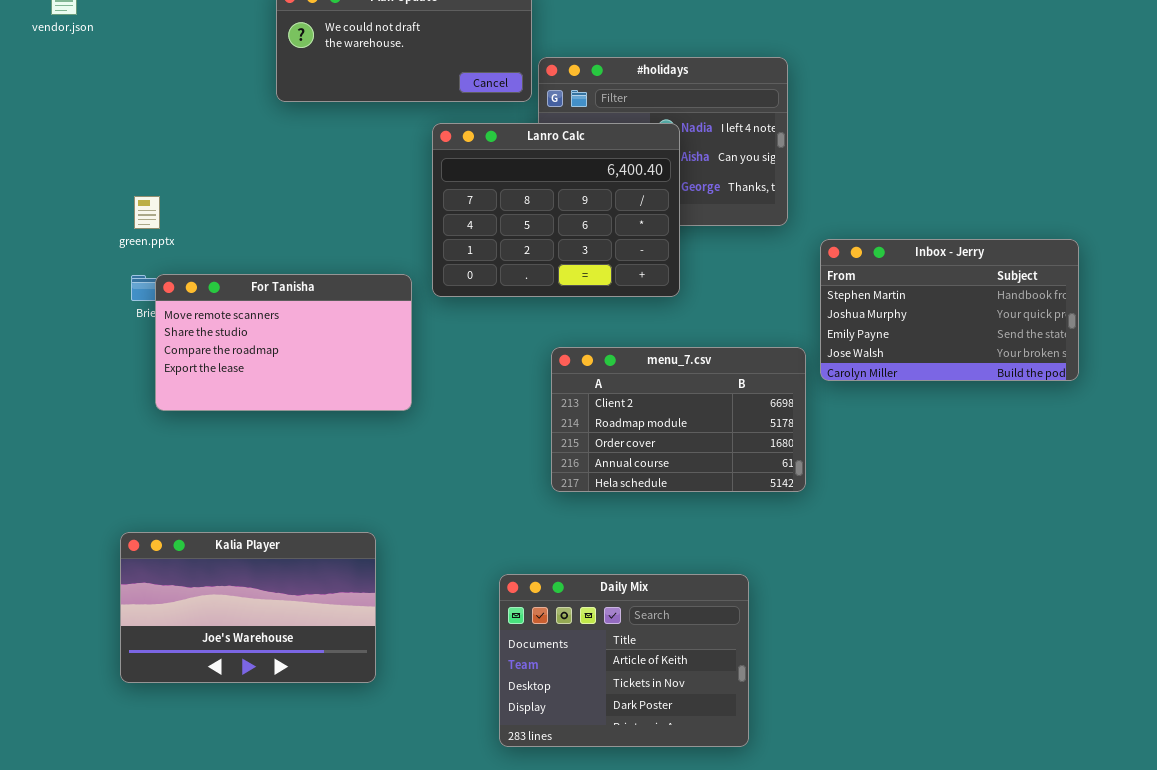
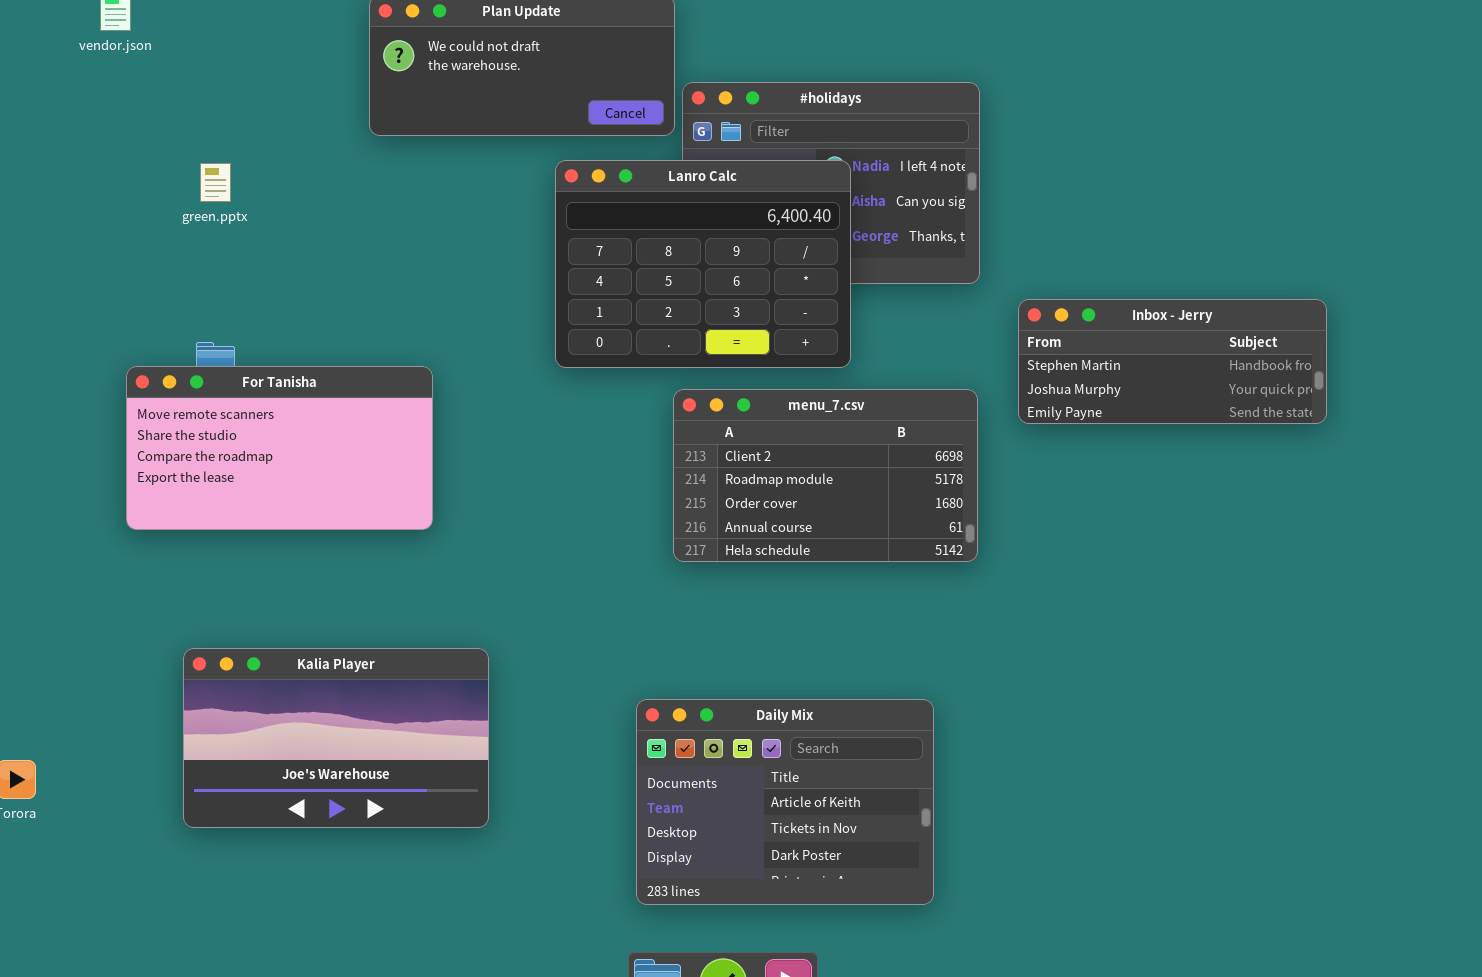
green.pptx: [134,196,160,229] -> [200,163,231,202], moved
Inbox - Jerry: [820,239,1079,381] -> [1018,299,1327,424], resized
For Tanisha: [155,274,412,411] -> [126,366,433,530], moved
menu_7.csv: [551,347,806,492] -> [673,389,978,562], moved

